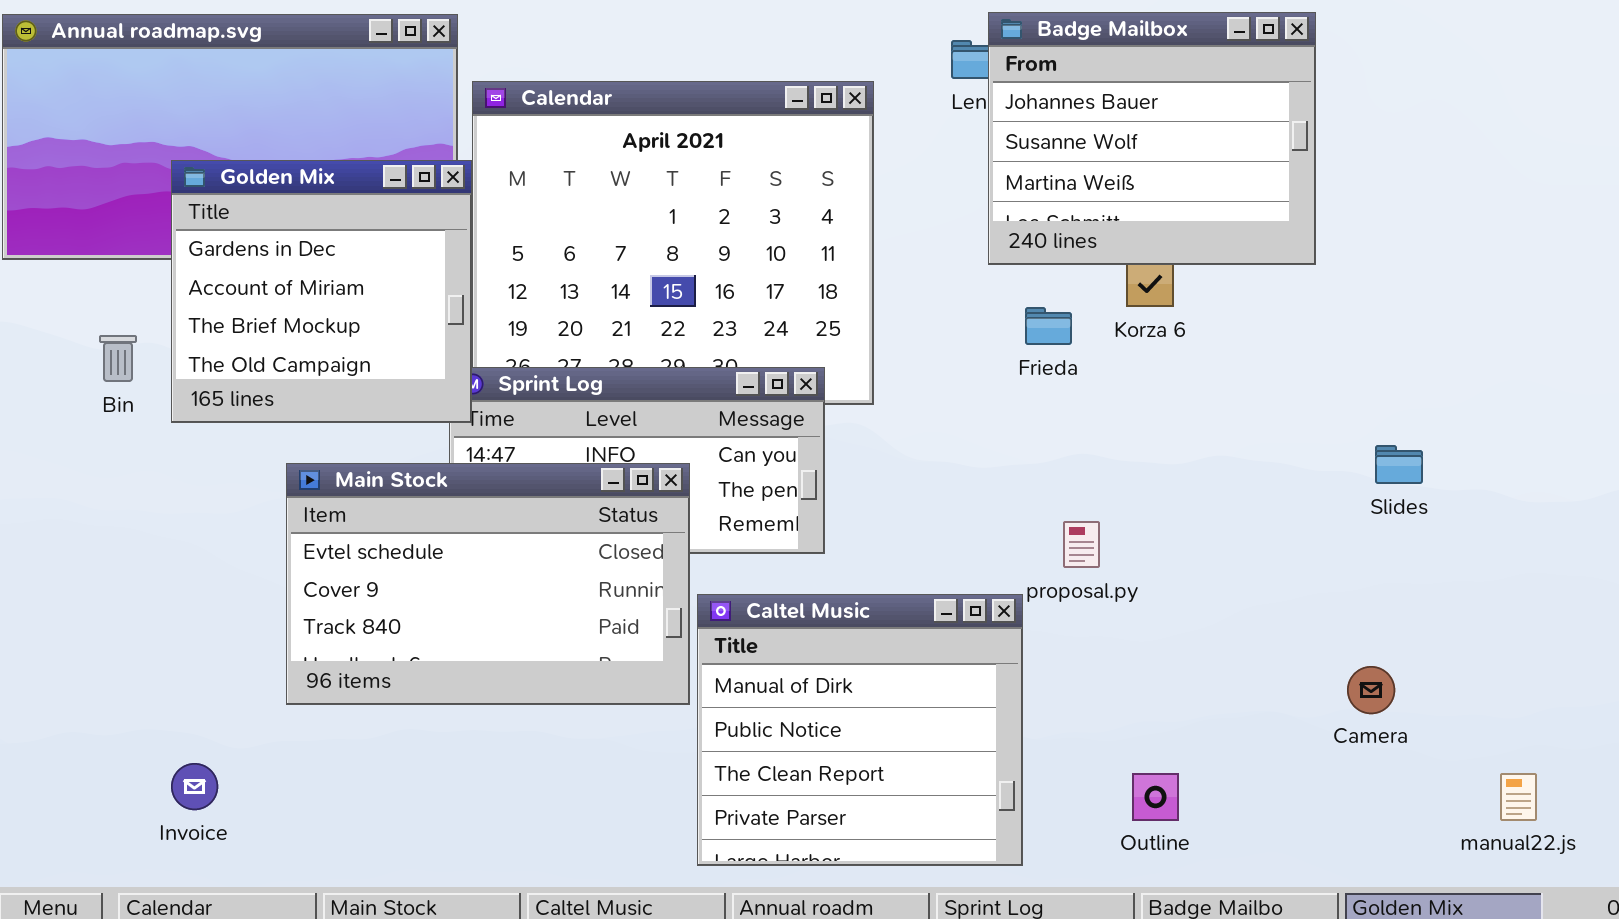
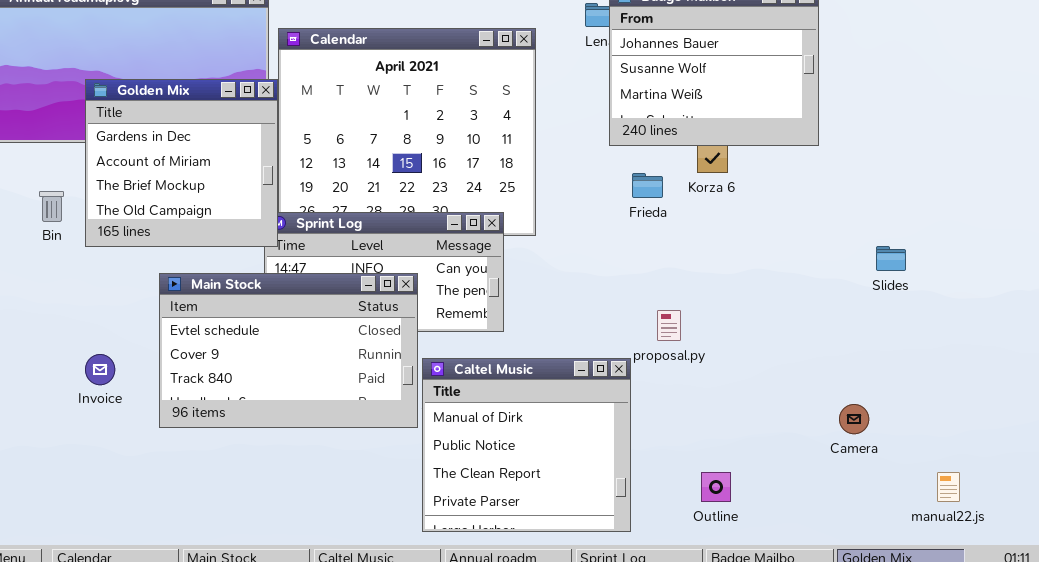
Slides: [1375,445,1423,484] -> [876,246,906,271], moved
Invoice: [171,763,218,810] -> [85,354,115,385], moved

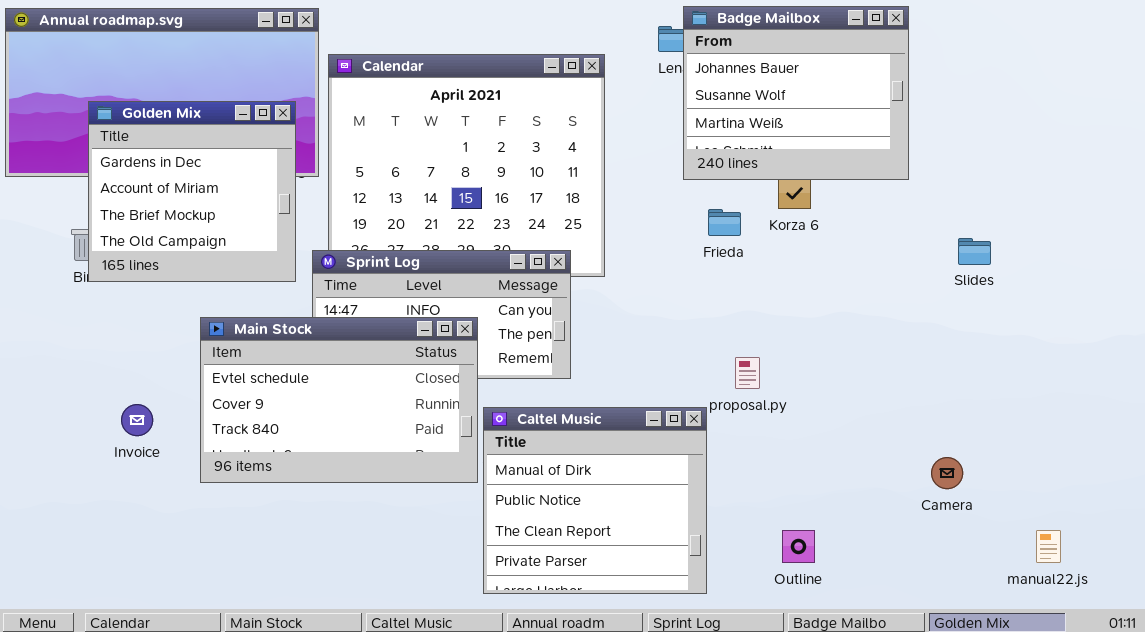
Golden Mix: [85,79,278,247] -> [88,101,296,282], moved
Slides: [876,246,906,271] -> [958,238,991,265], moved

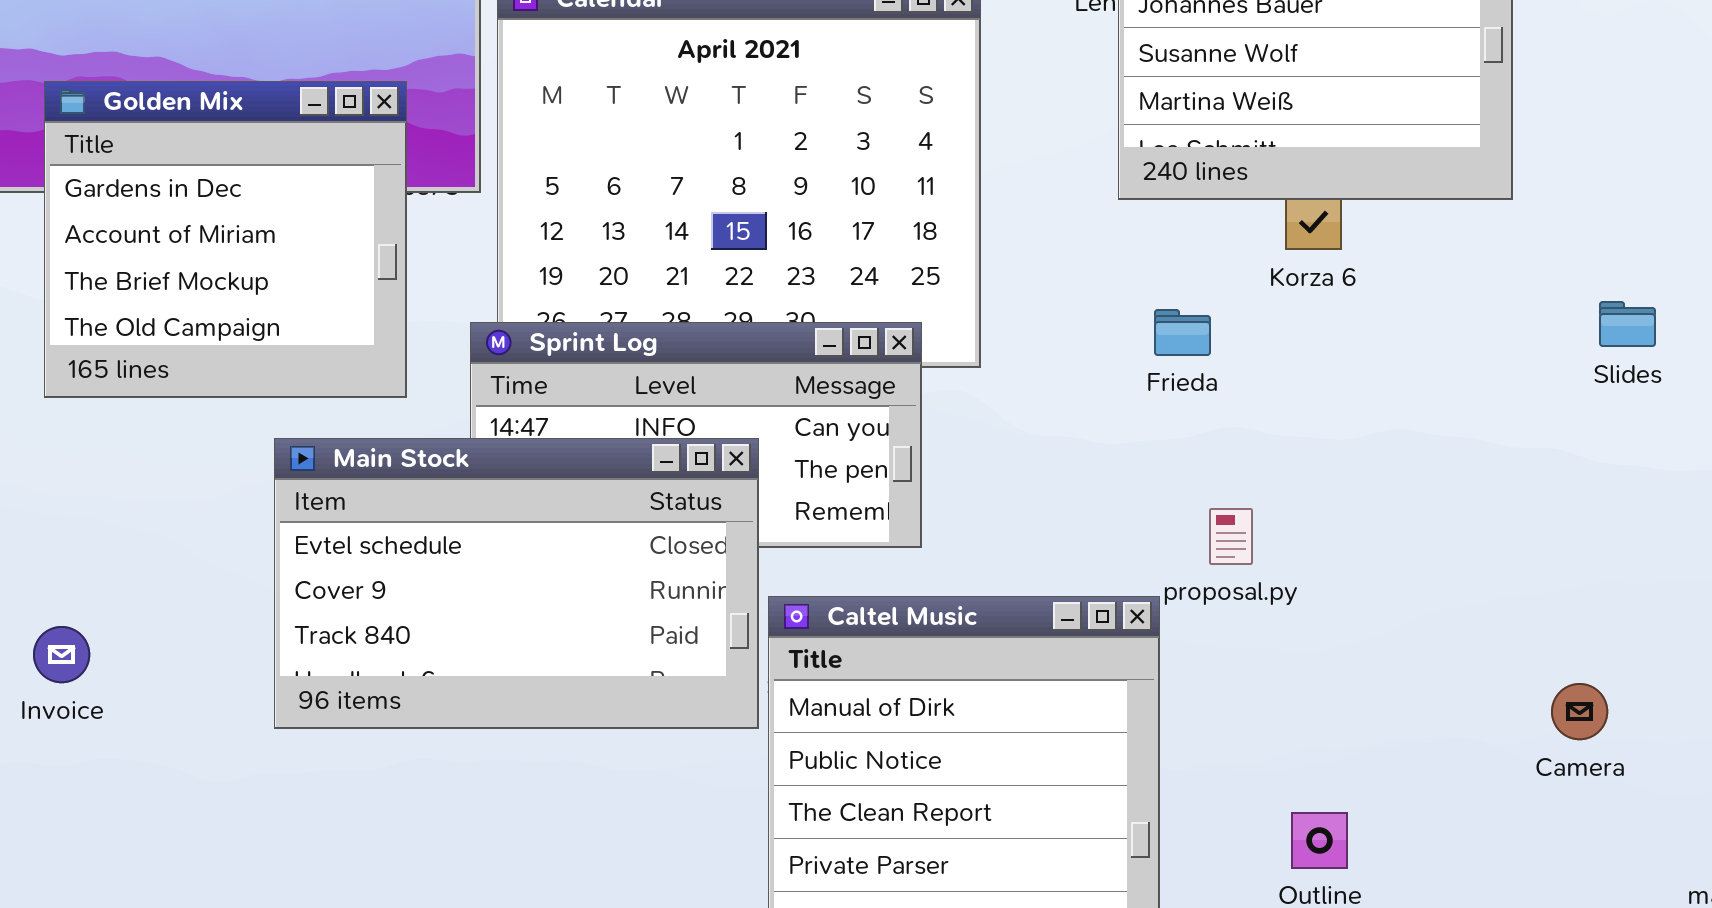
Golden Mix: [88,101,296,282] -> [44,81,407,398], moved
Frieda: [708,209,741,236] -> [1154,309,1211,356], moved
Invoice: [121,404,153,436] -> [33,626,90,683], moved

